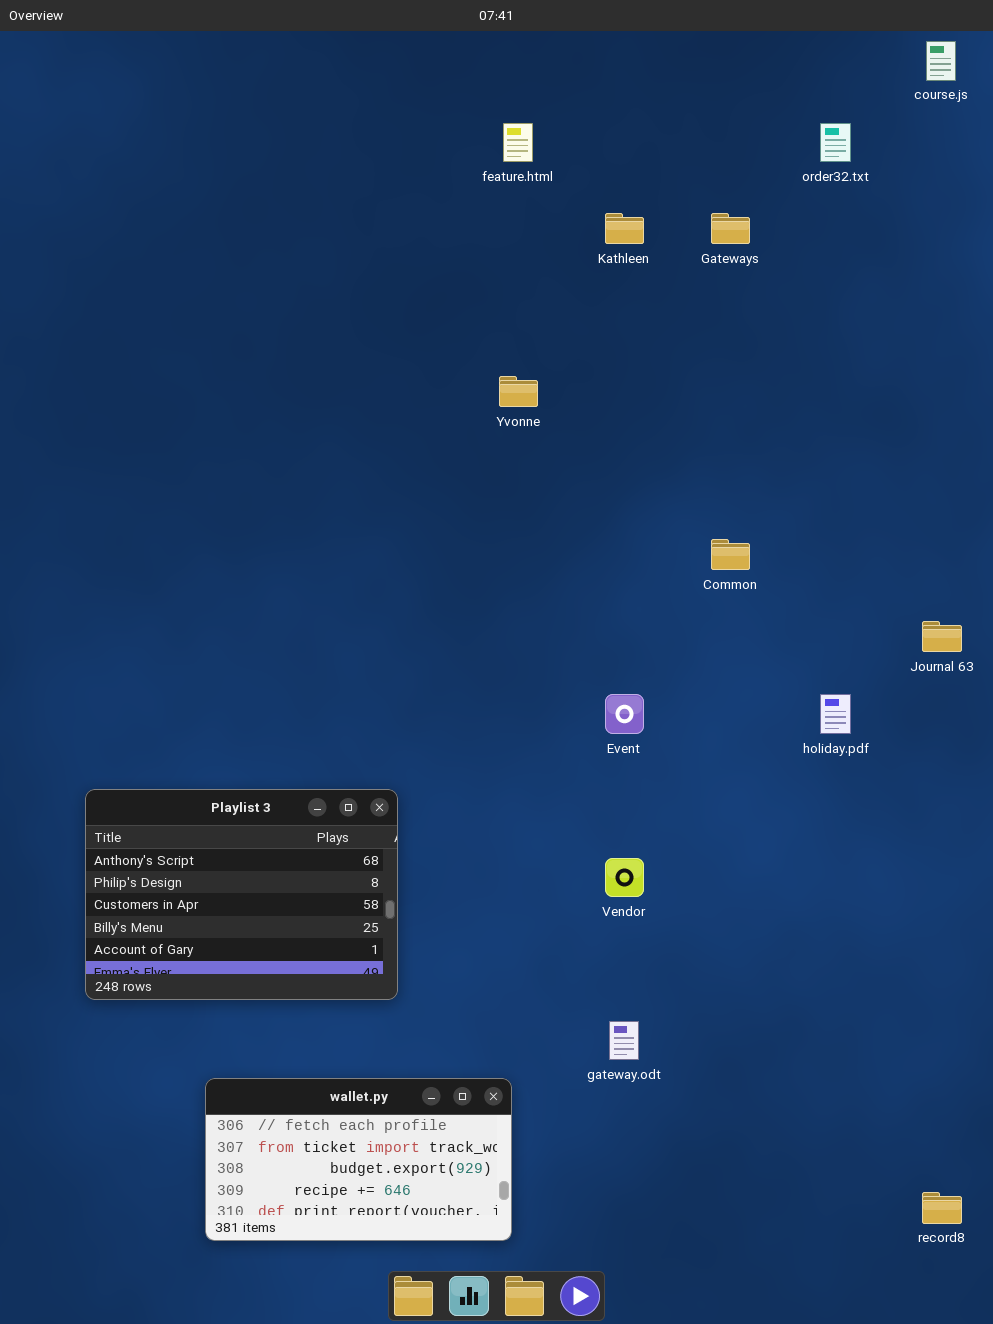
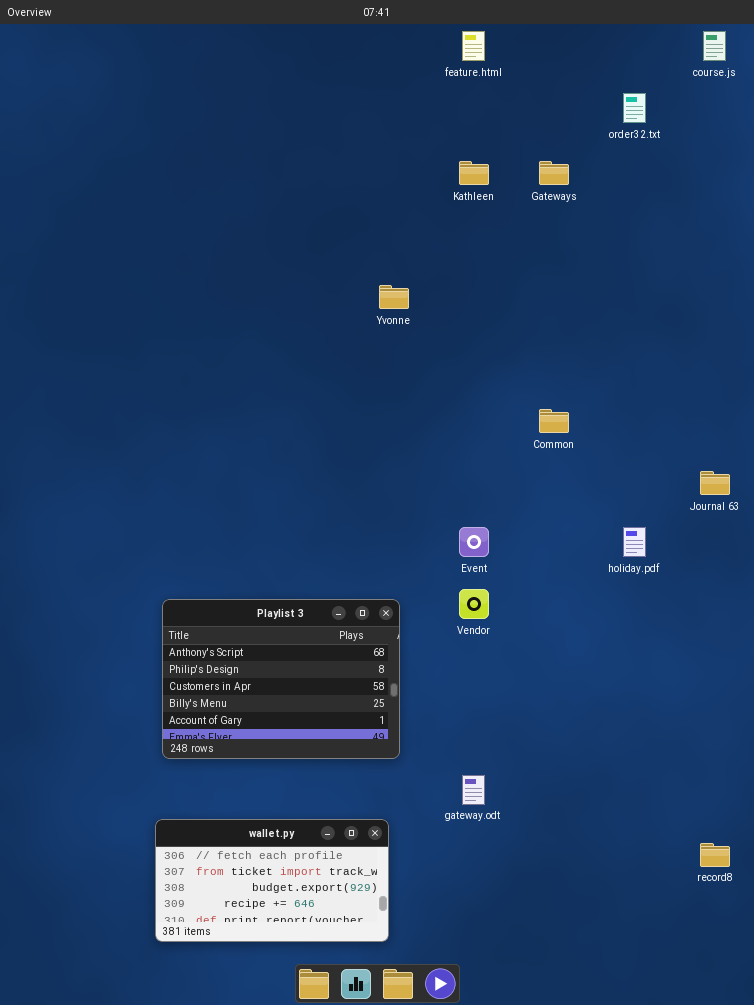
feature.html: [503,123,533,162] -> [462,31,485,61], moved
Playlist 3: [85,789,398,1000] -> [162,599,400,759], moved
Vendor: [605,858,644,897] -> [459,589,489,619], moved
record8: [922,1192,962,1224] -> [700,843,730,867], moved

